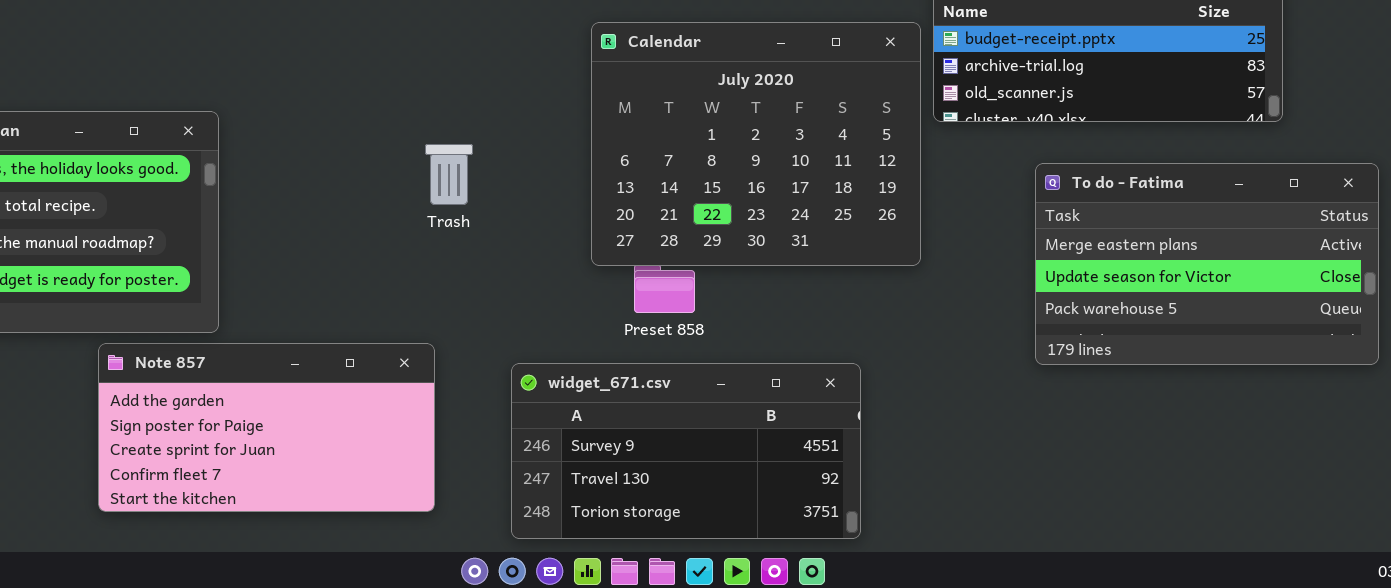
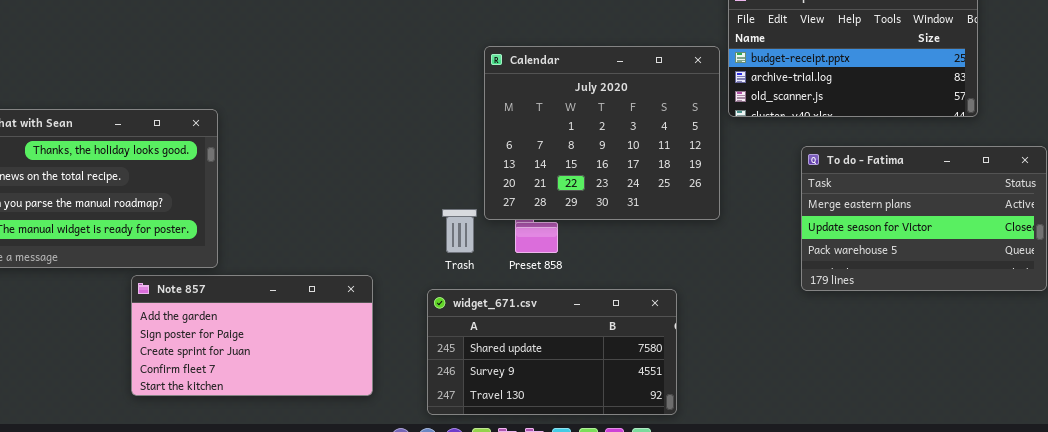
Trash: [425,144,473,205] -> [442,209,477,253], moved
widget_671.csv: [511,363,861,539] -> [427,289,677,415], scrolled up 1 row

